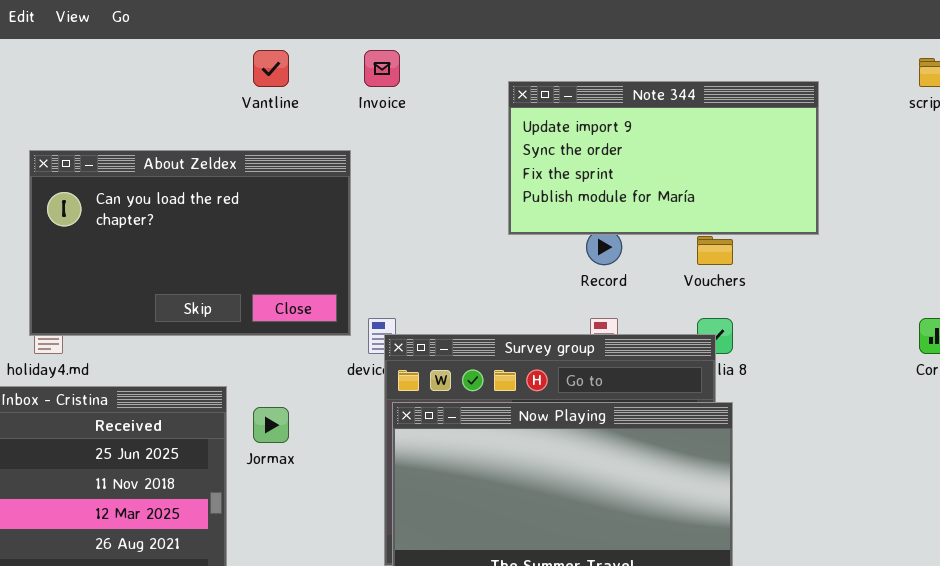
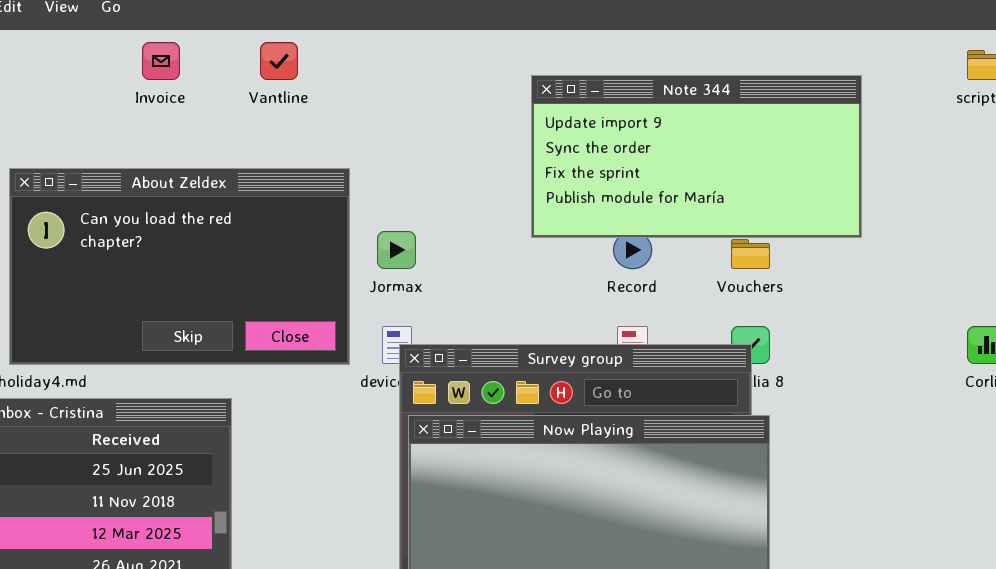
Invoice: [364,50,400,87] -> [142,42,180,80], moved
About Zeldex: [29,150,351,336] -> [9,168,350,365], moved
Jormax: [253,407,289,443] -> [377,231,416,269], moved

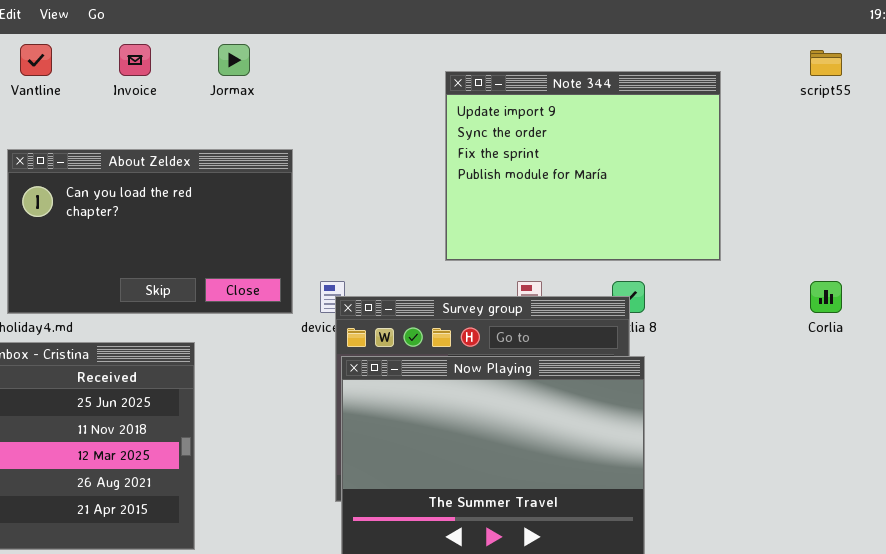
Vantline: [260,42,298,80] -> [20,44,52,76], moved
Note 344: [531,75,862,238] -> [445,71,721,261], resized
Jormax: [377,231,416,269] -> [218,44,250,76], moved

